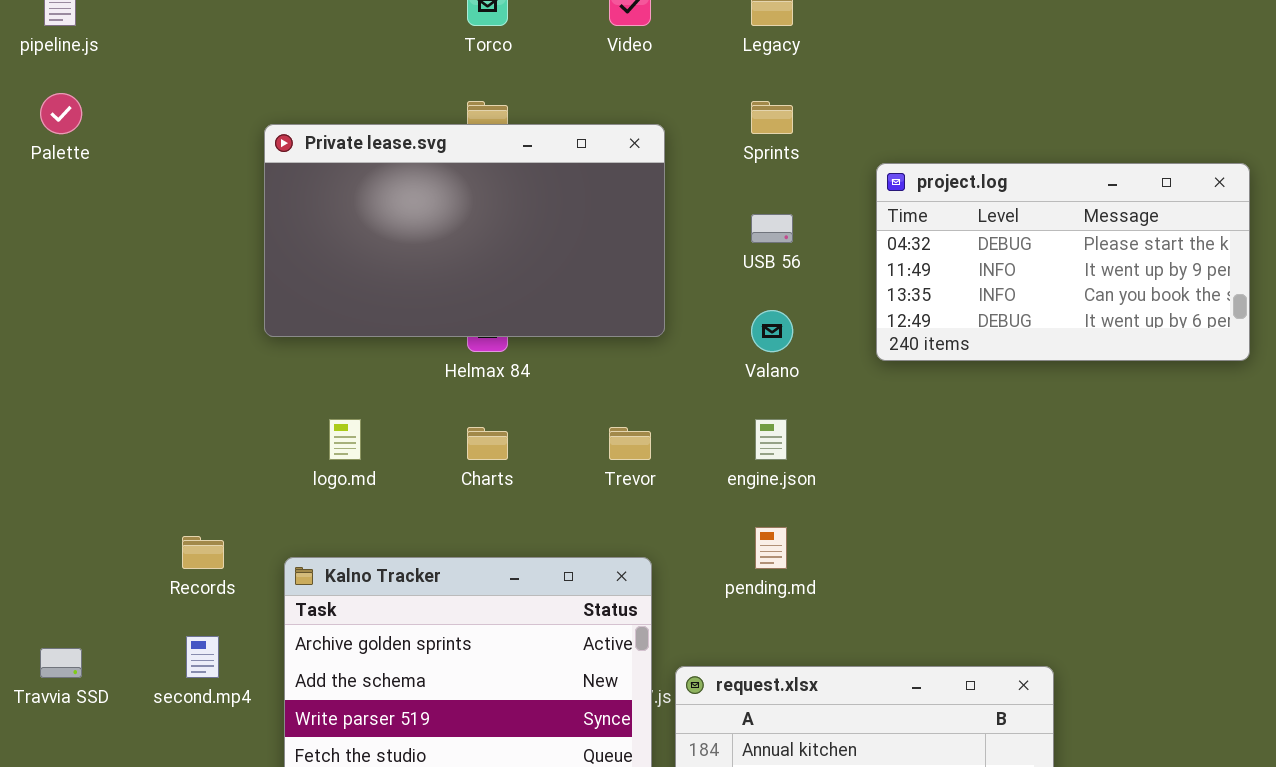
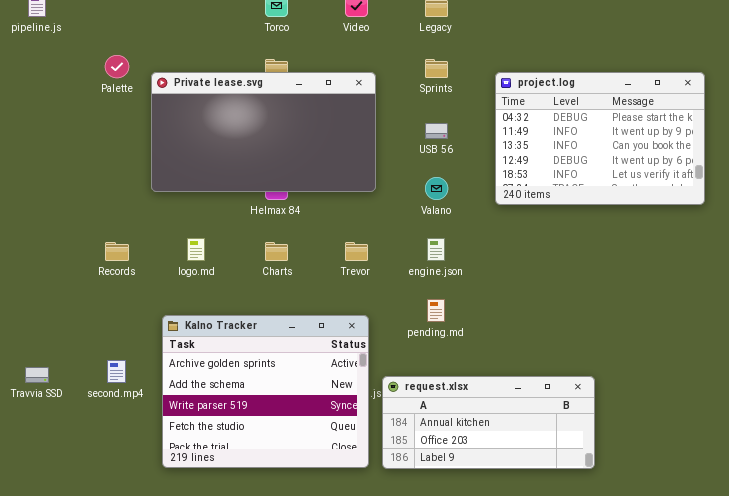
Palette: [40,93,82,134] -> [105,55,129,78], moved
project.log: [876,163,1250,361] -> [495,72,705,205], resized
Records: [182,536,224,569] -> [105,242,129,261], moved

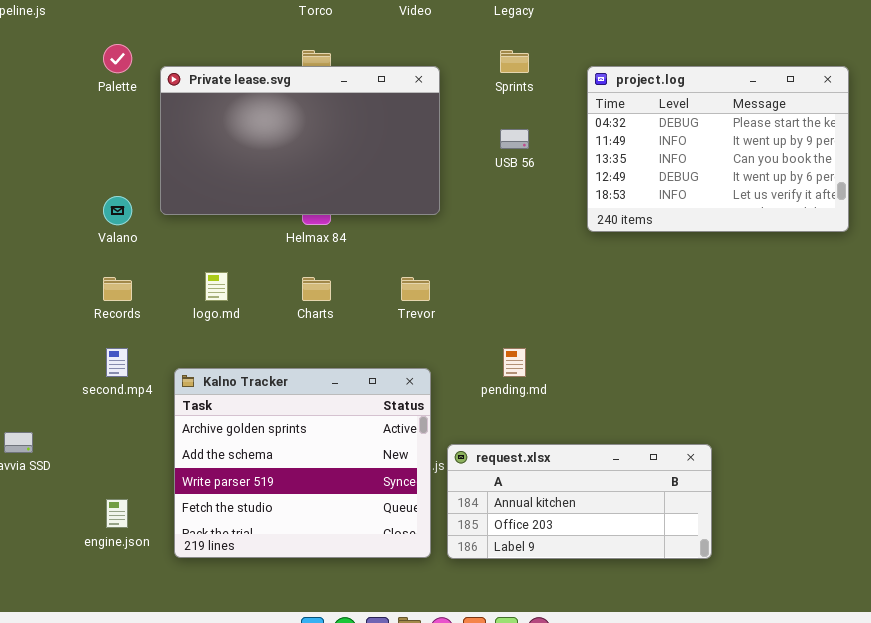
Valano: [425,177,448,200] -> [103,196,132,225], moved
engine.json: [427,238,445,261] -> [106,499,128,528], moved
second.mp4: [107,360,126,383] -> [106,348,128,377], moved

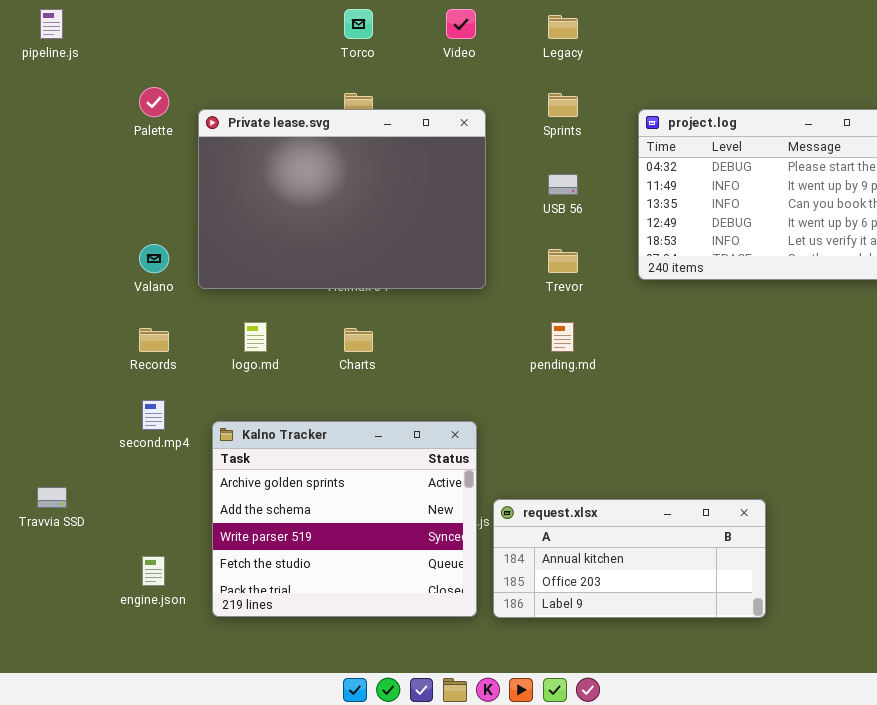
Private lease.svg: [160,66,440,215] -> [198,109,486,289], resized
Trevor: [401,277,430,301] -> [548,249,578,273], moved
pending.md: [503,348,526,377] -> [551,322,574,352], moved

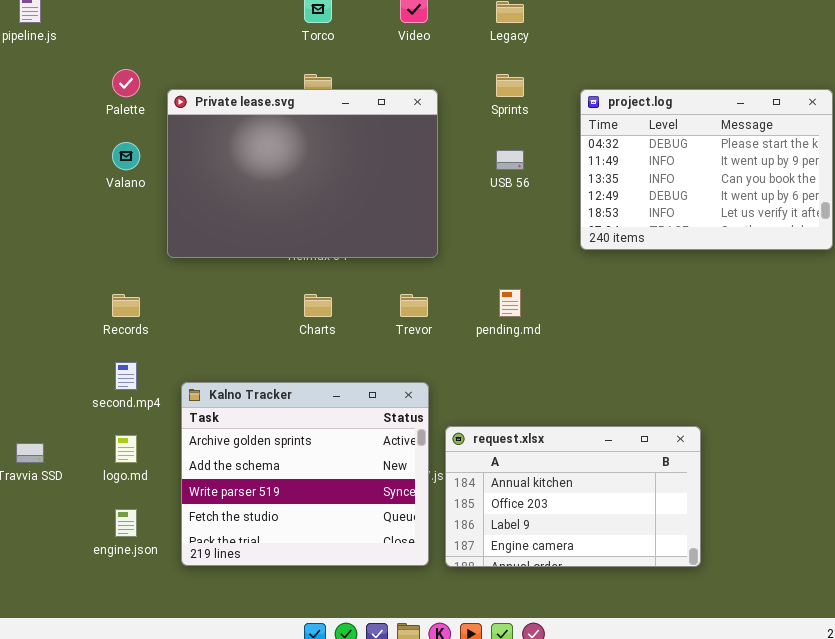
Valano: [139,244,169,273] -> [112,142,140,170], moved
Trevor: [548,249,578,273] -> [400,294,428,317], moved
logo.md: [244,322,267,352] -> [115,435,137,463], moved
request.xlsx: [493,499,766,618] -> [445,426,701,567], resized

